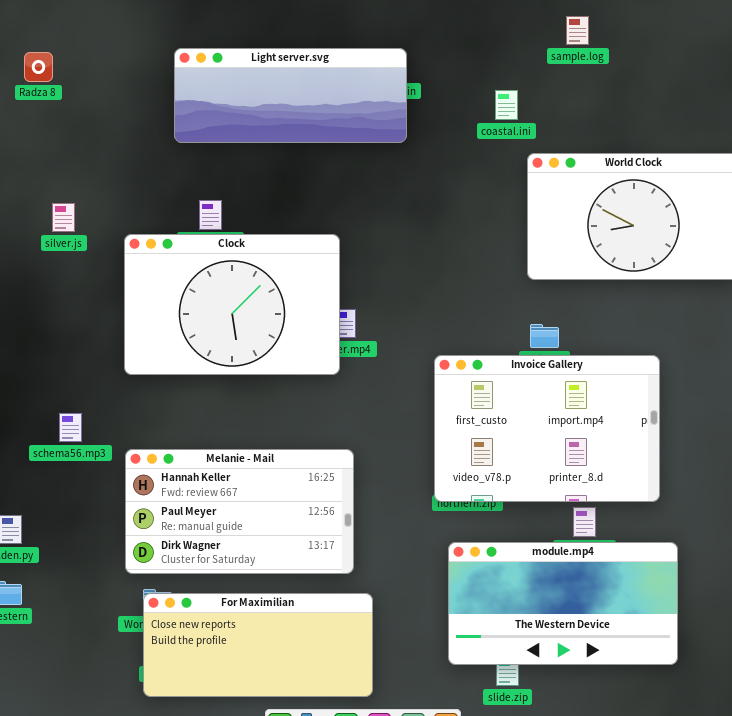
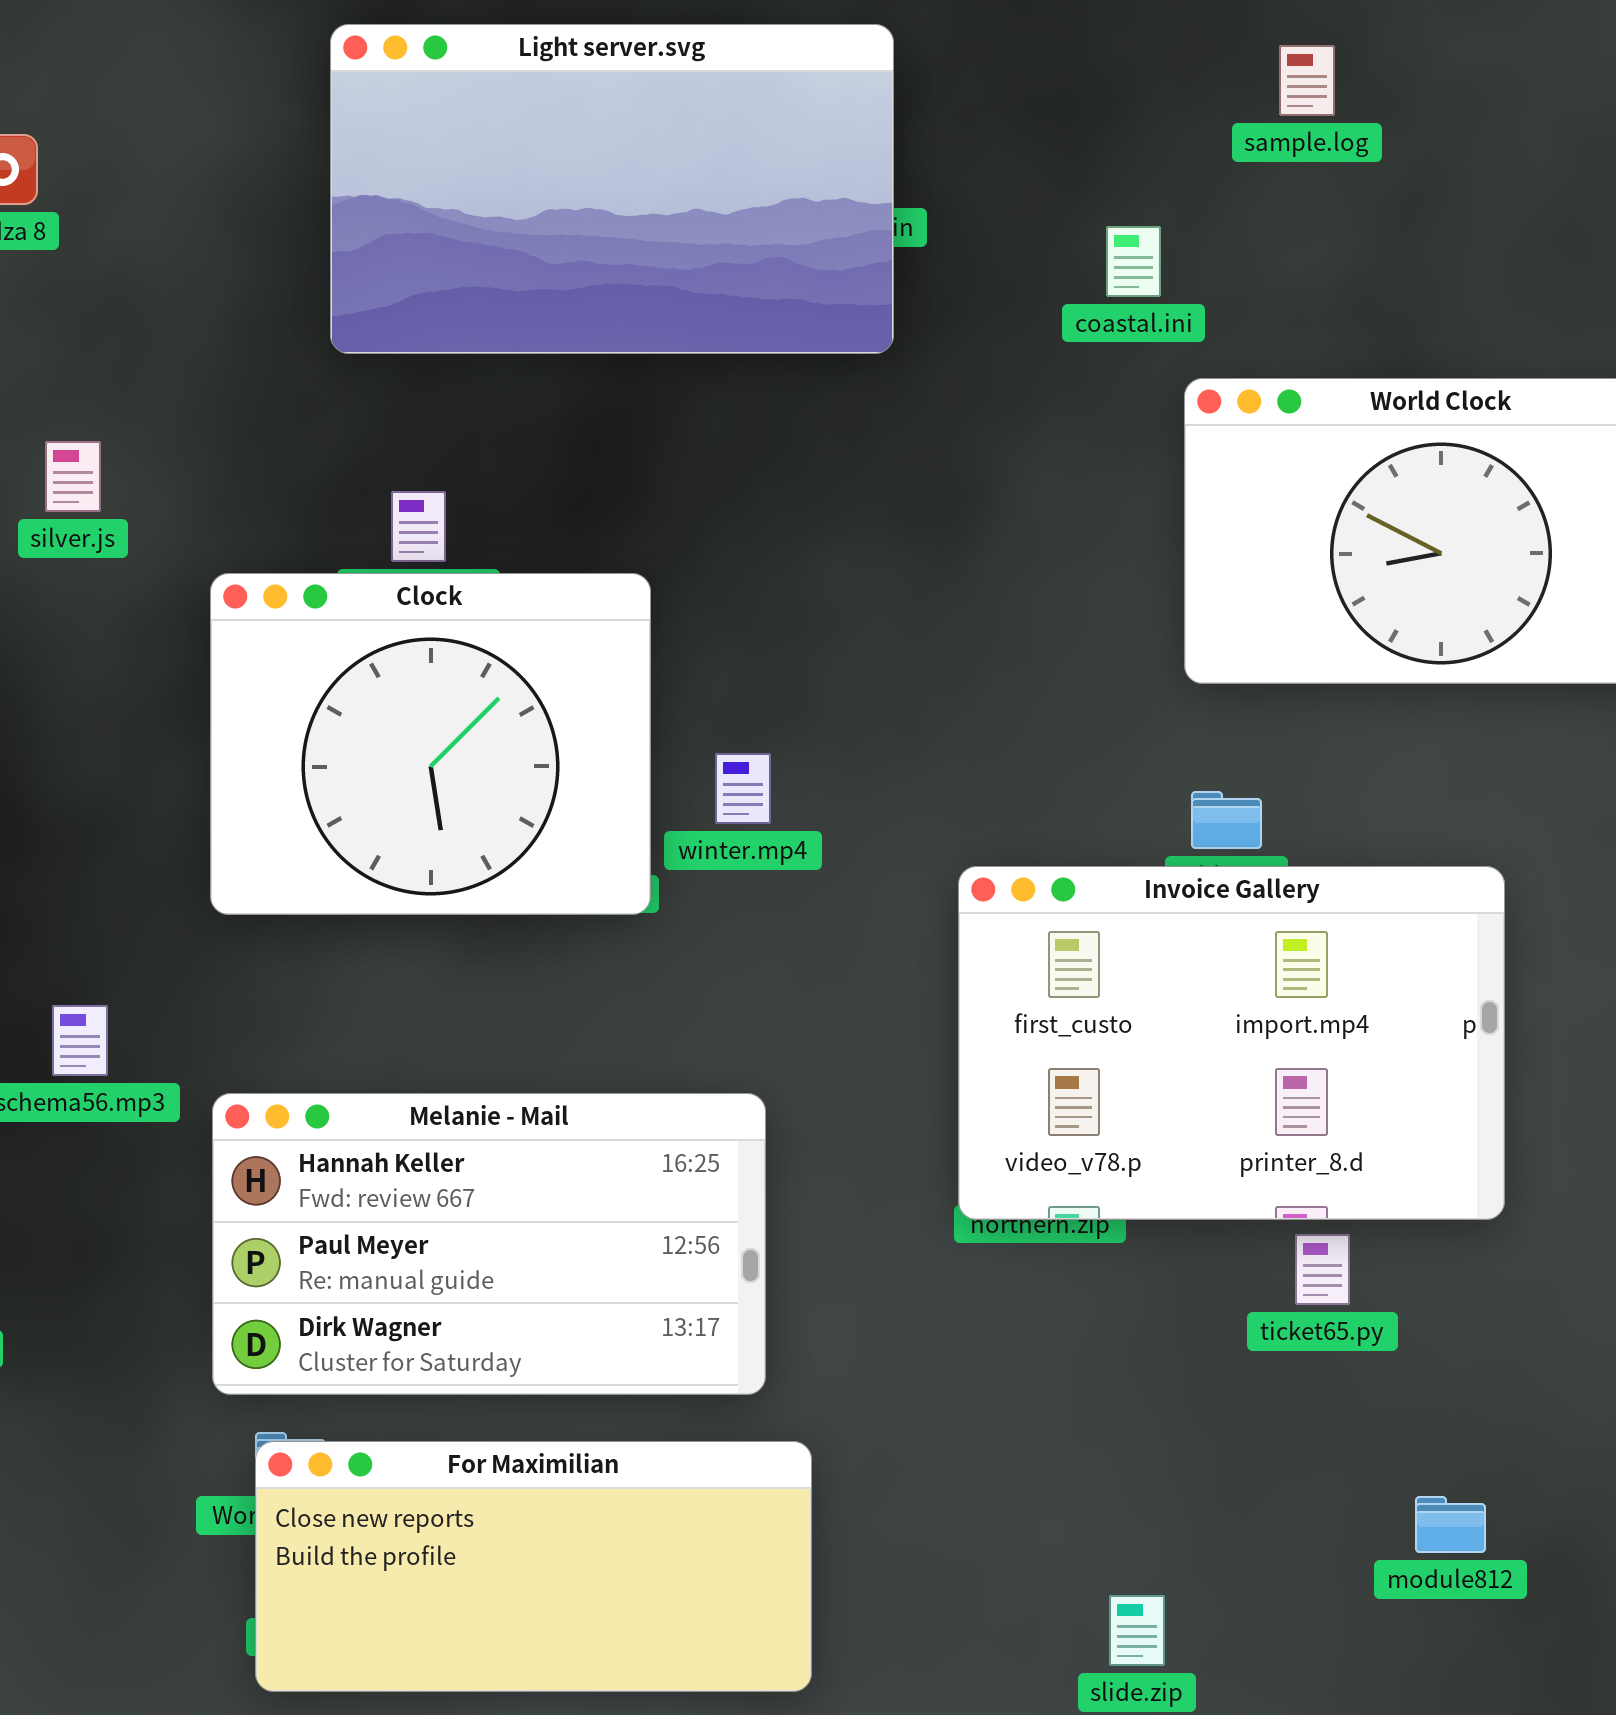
Light server.svg: [174,48,407,143] -> [330,24,894,354], resized
silver.js: [52,203,75,232] -> [45,441,101,512], moved
Clock: [124,234,340,375] -> [210,573,651,915], resized
module.mp4: [448,542,678,665] -> none, closed

